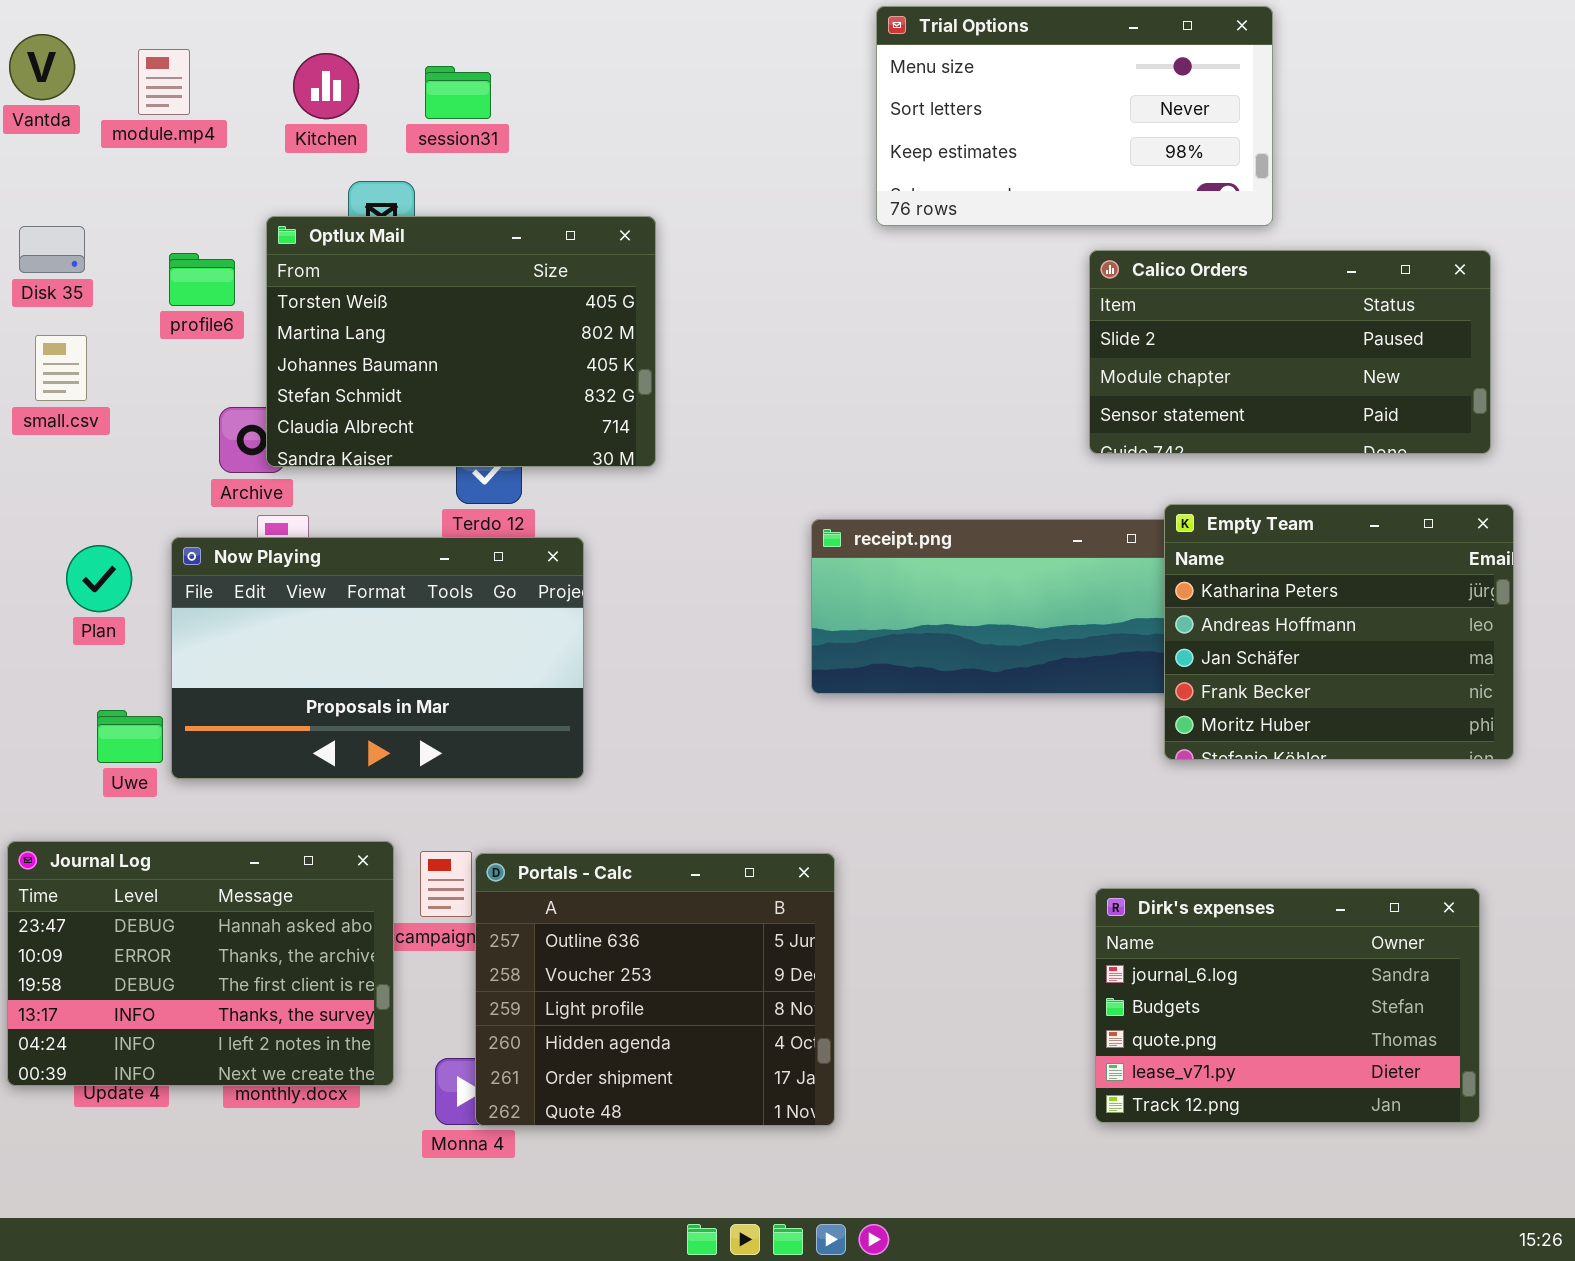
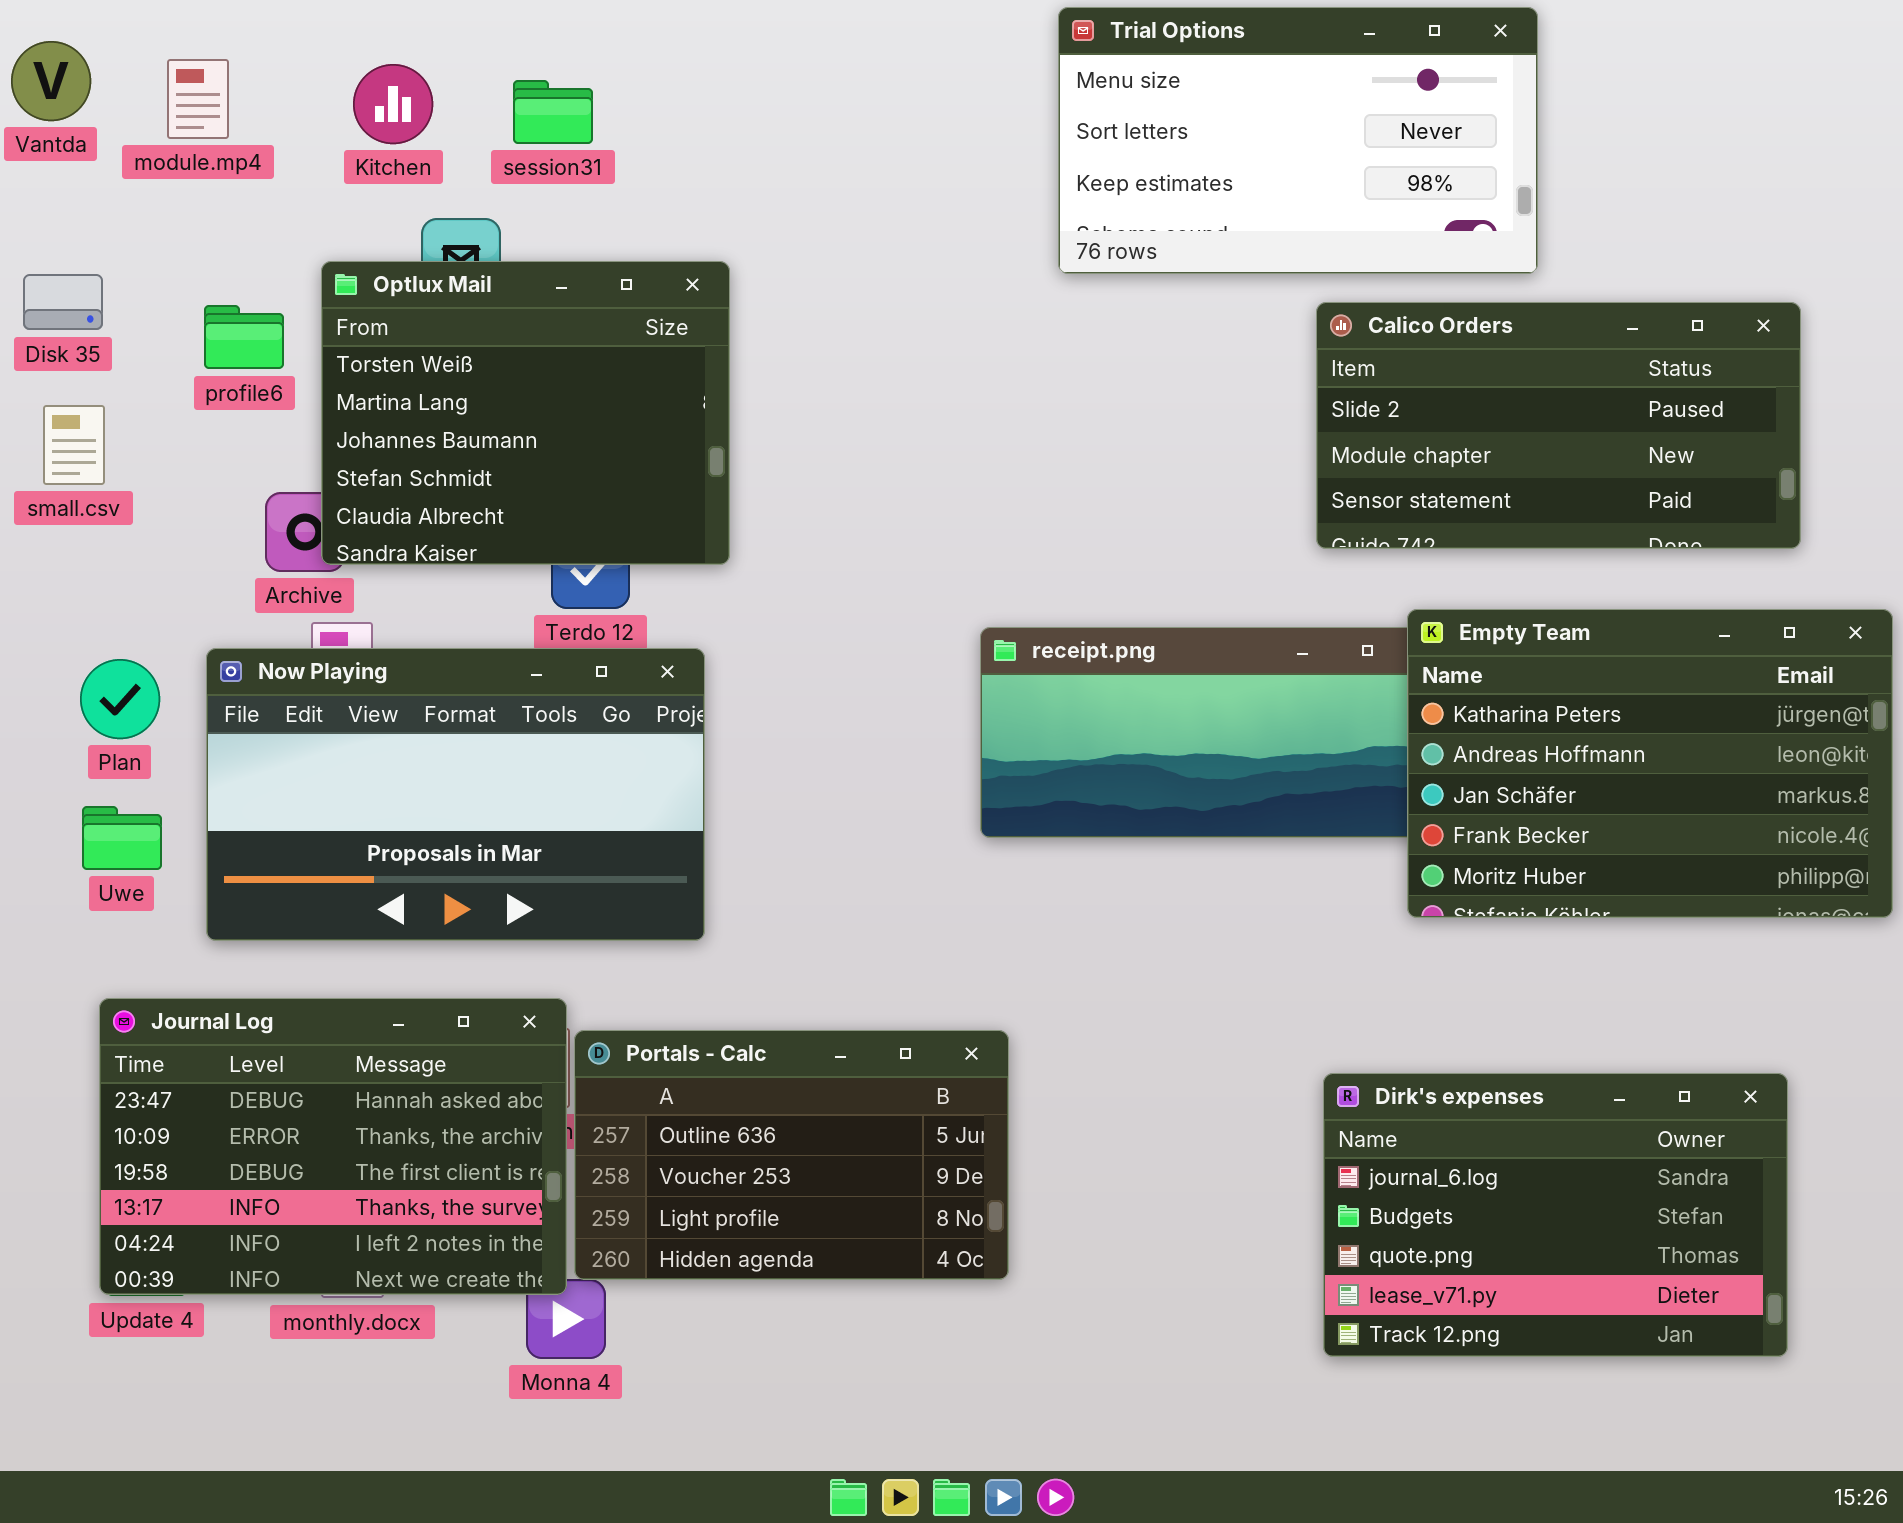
Optlux Mail: [266,216,656,467] -> [321,261,730,565], resized
Empty Team: [1164,504,1514,760] -> [1407,609,1893,918], resized
Uwe: [97,710,163,763] -> [82,806,162,870], moved
Journal Log: [7,841,394,1086] -> [99,998,567,1295], moved
Portals - Calc: [475,853,835,1126] -> [574,1030,1009,1280], resized

